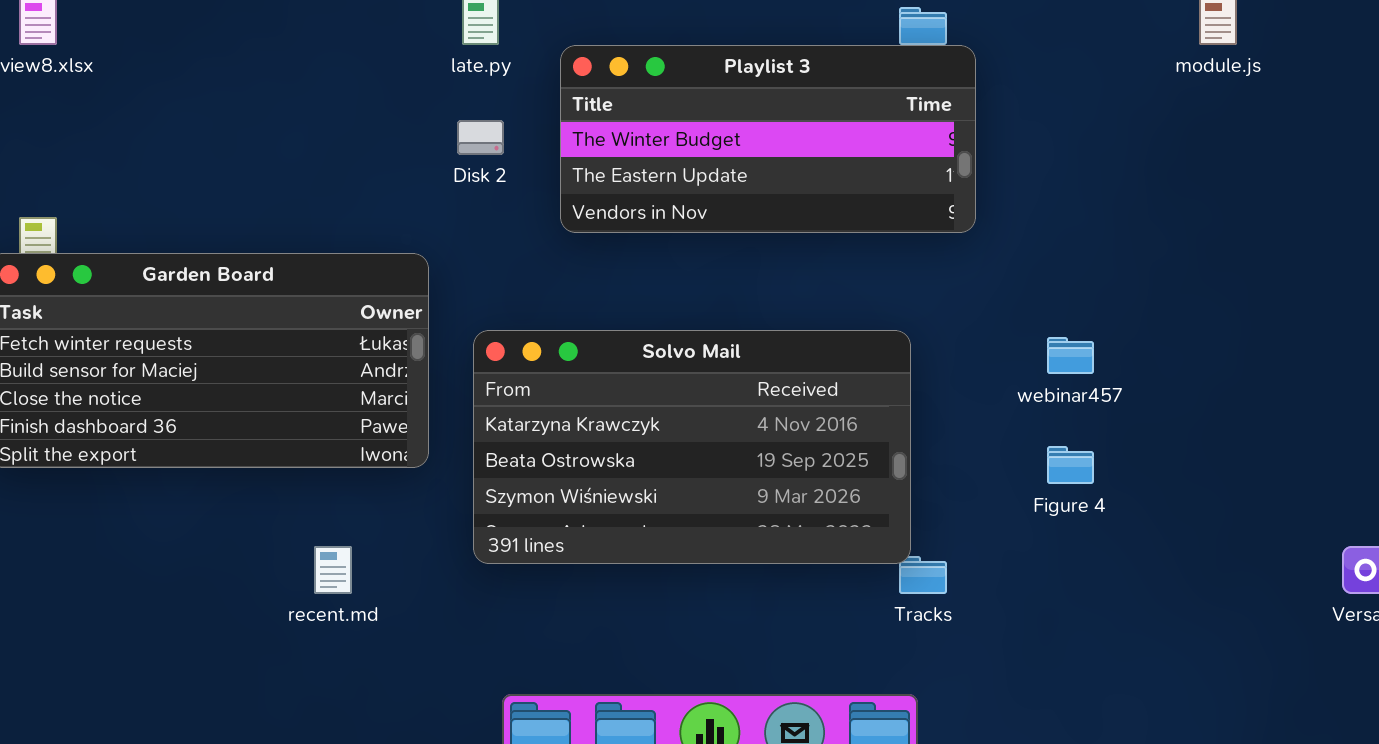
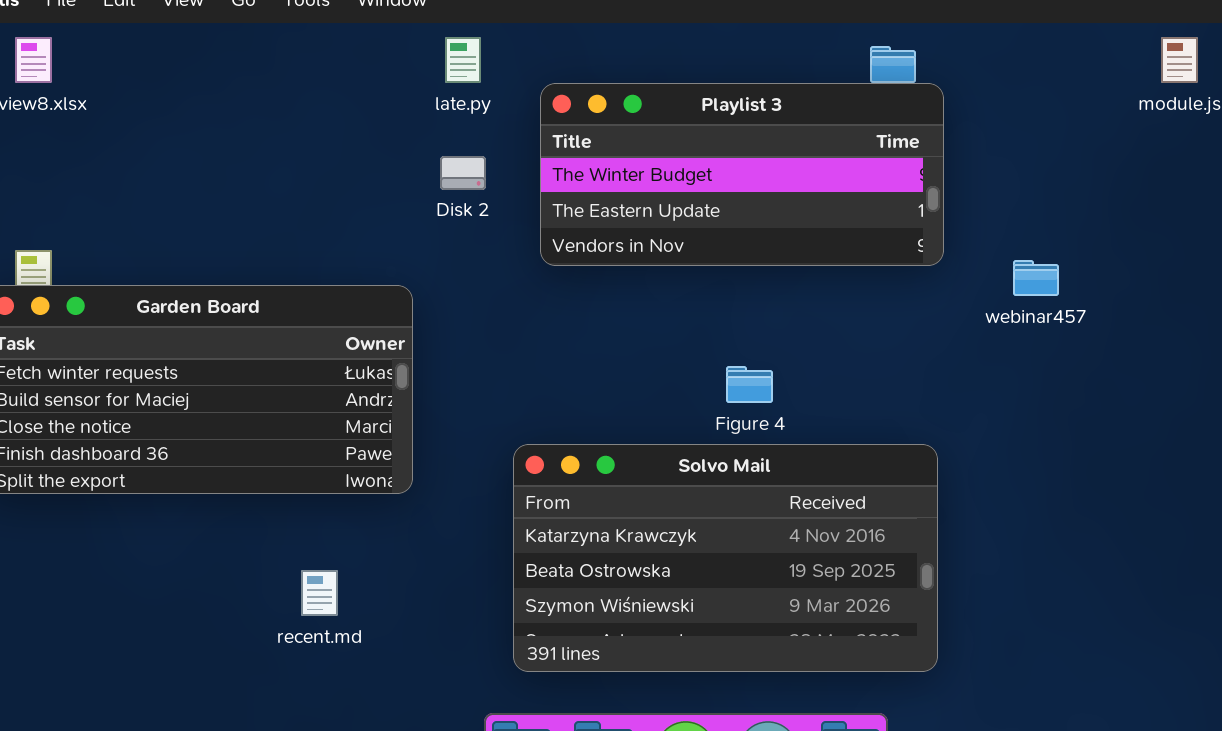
Solvo Mail: [473,330,911,564] -> [513,444,938,672], moved
webinar457: [1047,337,1094,374] -> [1013,260,1059,296], moved
Figure 4: [1047,446,1094,484] -> [726,366,773,403], moved

